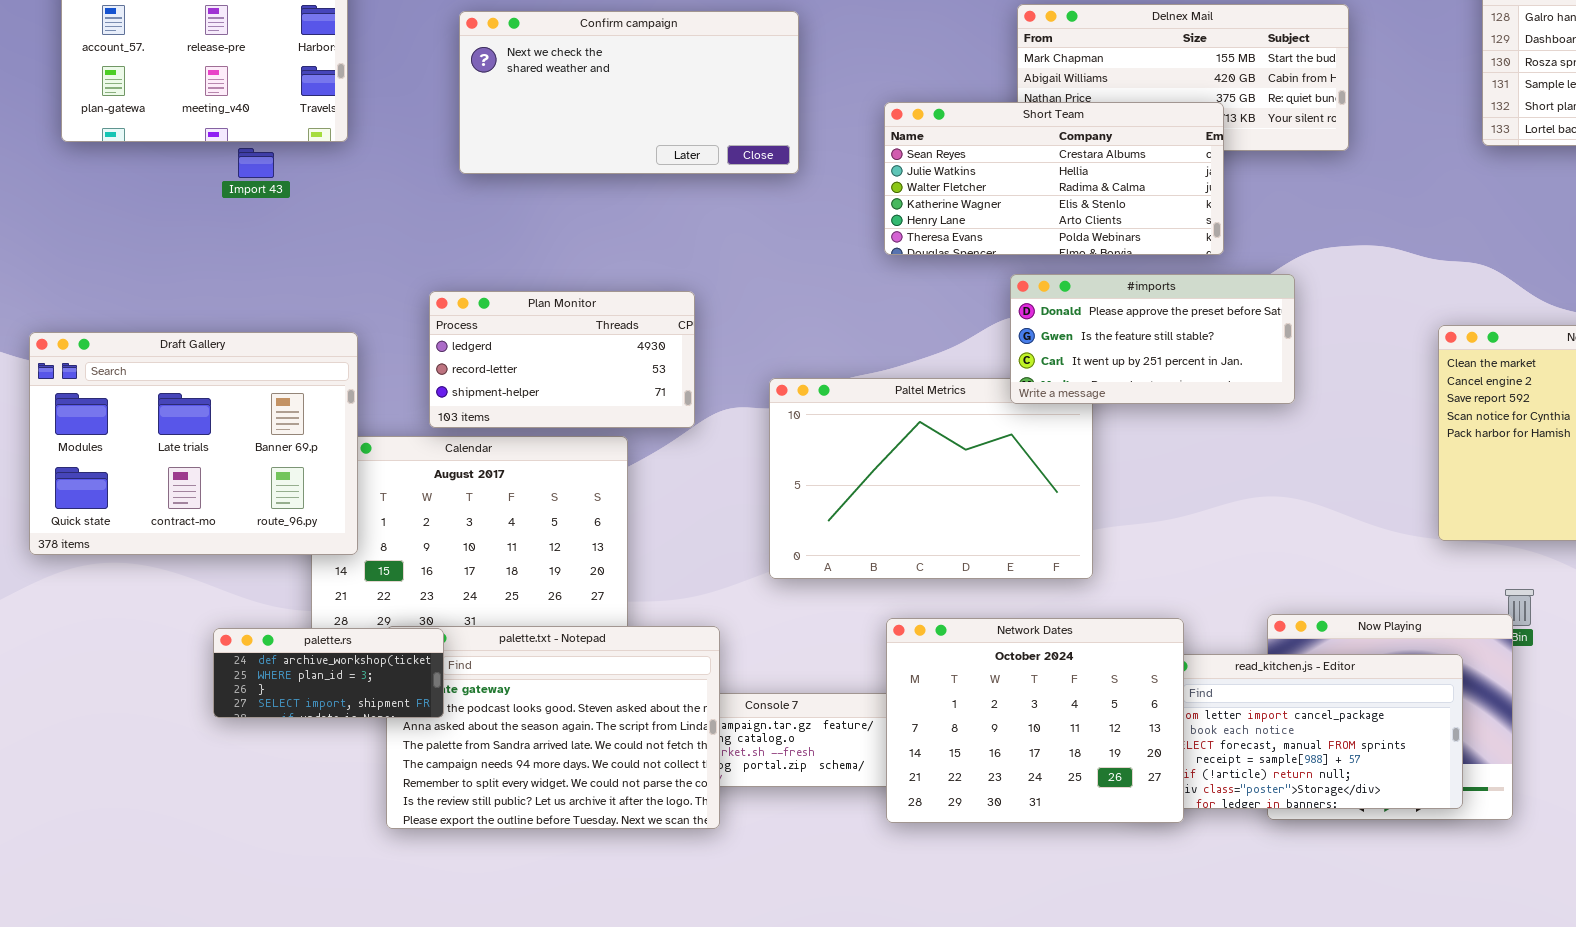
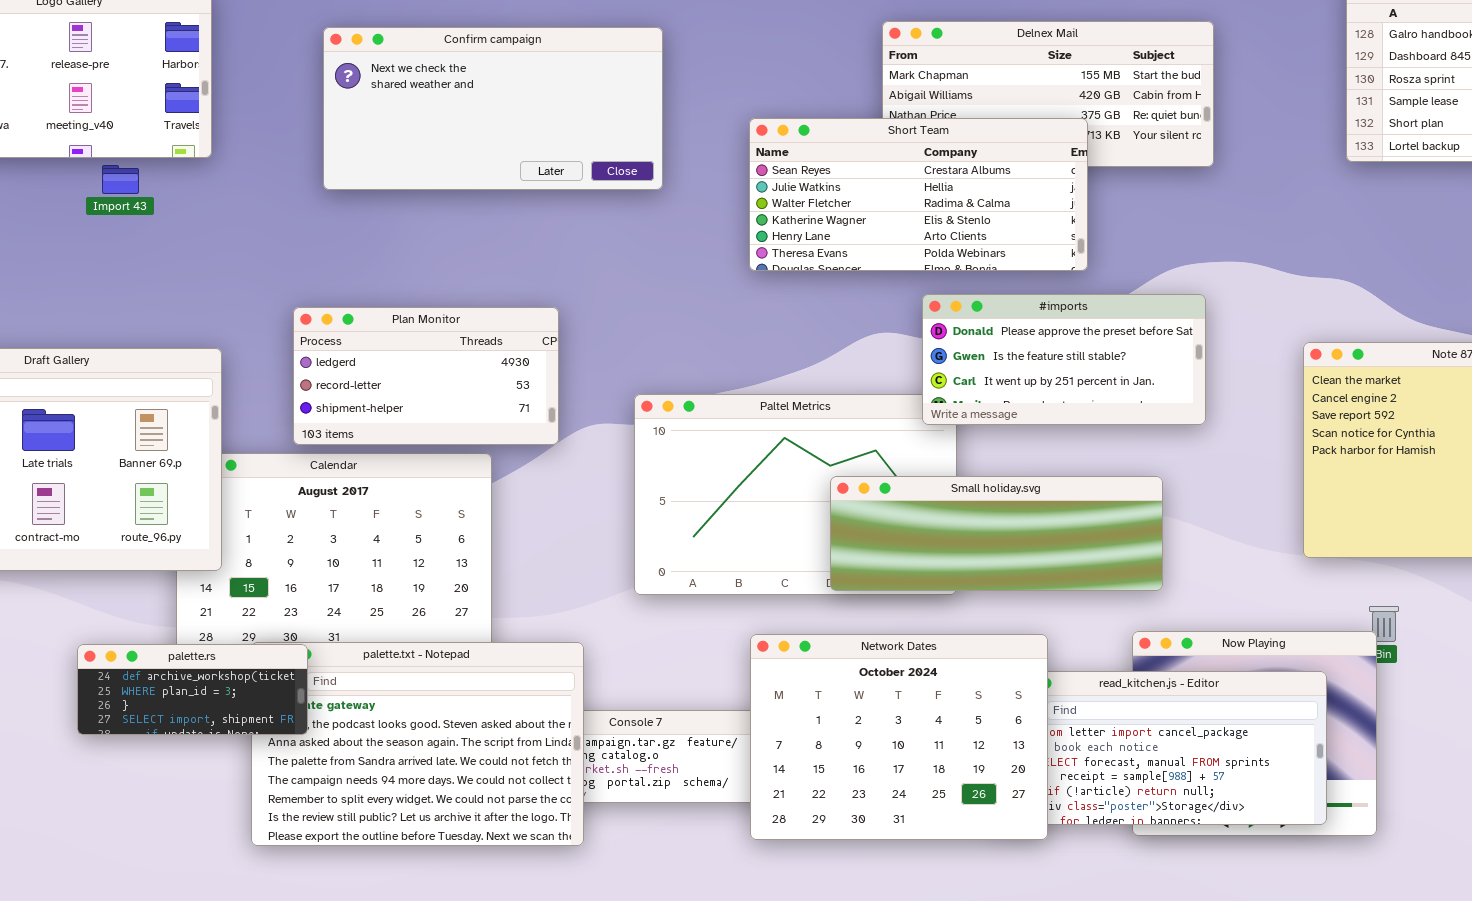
#imports: [1010,274,1295,404] -> [922,294,1206,425], moved
Small holiday.svg: none -> [830,476,1163,591], opened

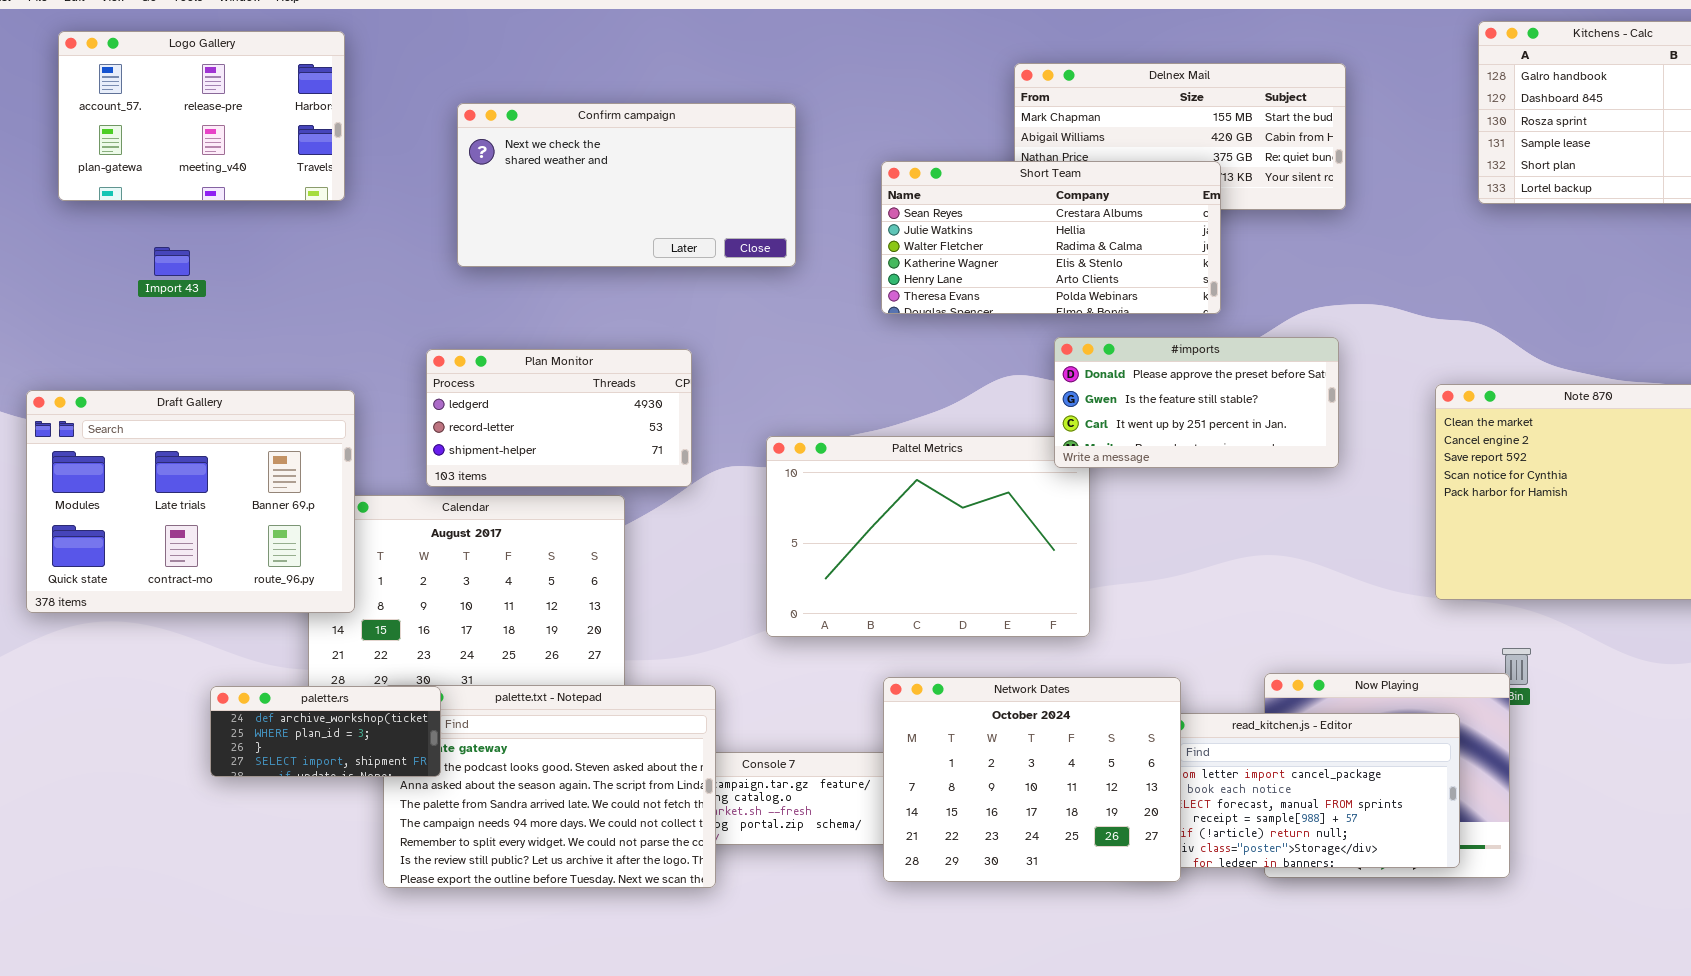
Confirm campaign: [323,27,663,190] -> [457,103,796,267], moved
Import 43: [102,165,139,194] -> [154,247,190,276], moved
Small holiday.svg: [830,476,1163,591] -> none, closed

